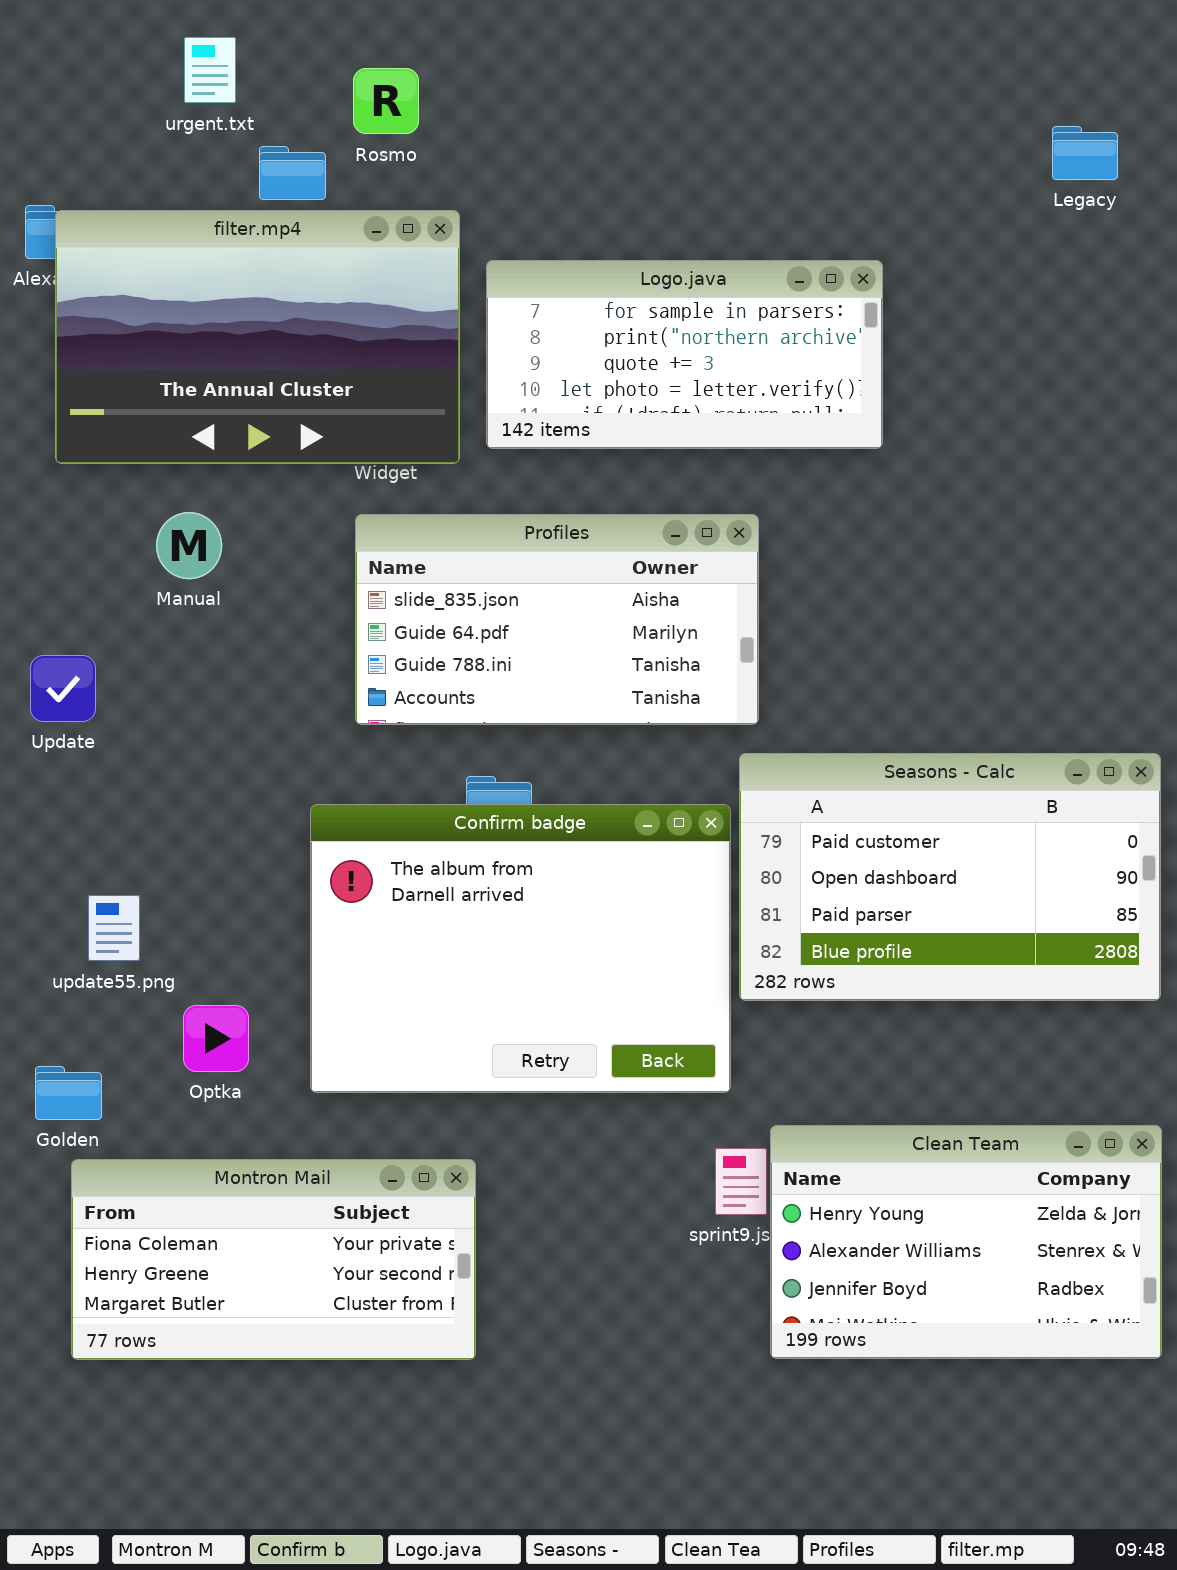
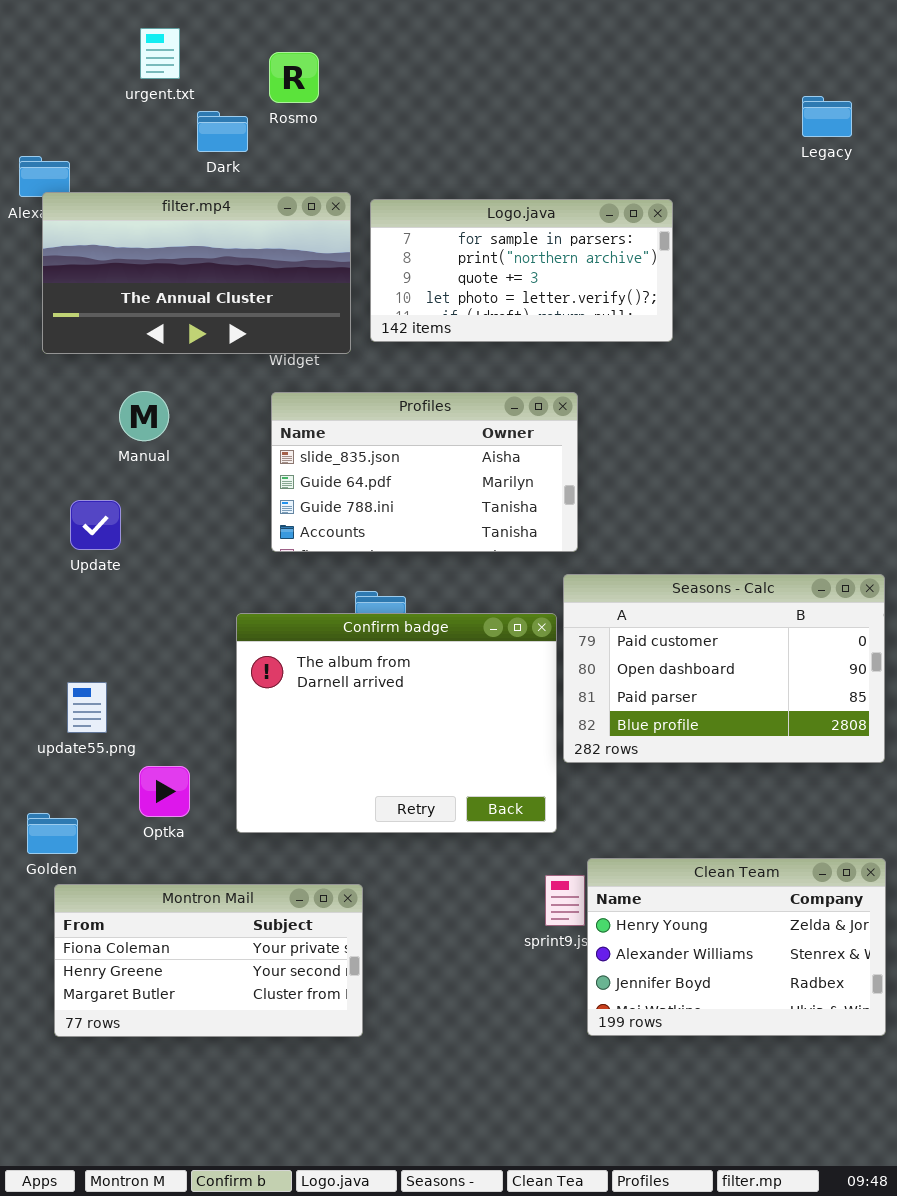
filter.mp4: [55,210,460,464] -> [42,192,351,354], resized
Update: [30,655,96,722] -> [70,500,121,550], moved

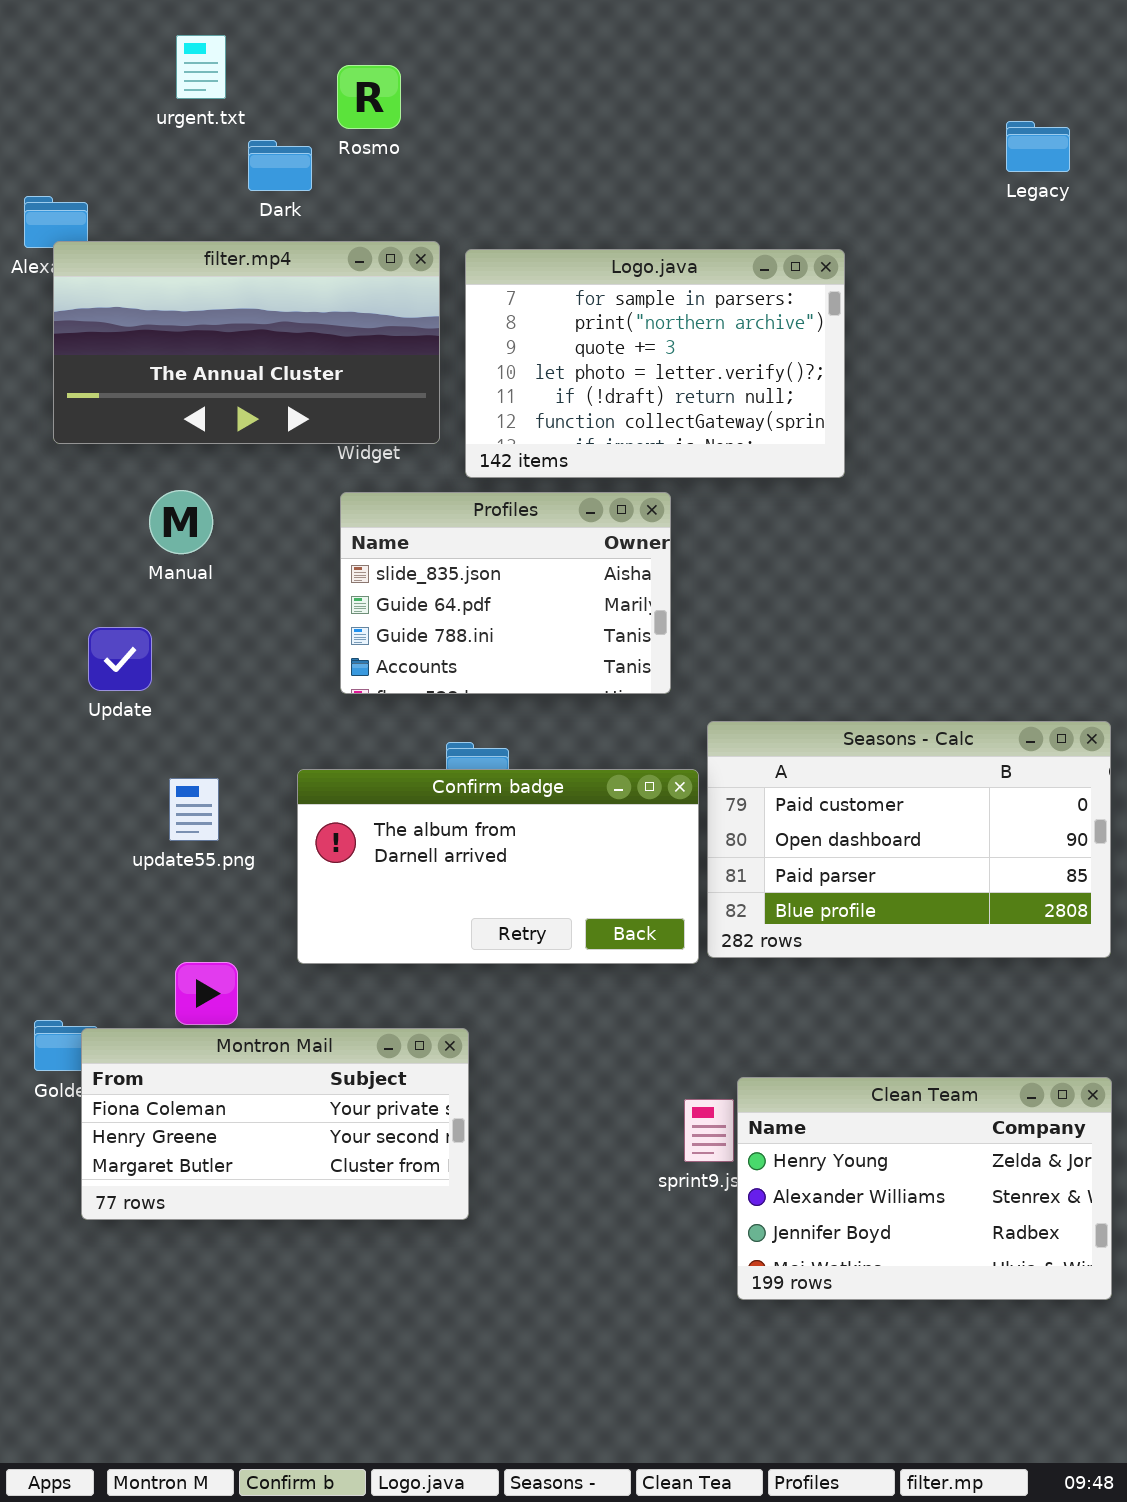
Logo.java: [370,199,673,342] -> [465,249,845,478], resized
Profiles: [271,392,578,552] -> [340,492,671,694], resized
Confirm badge: [236,613,557,833] -> [297,769,699,964], resized
update55.png: [67,682,107,733] -> [169,778,219,841], moved
Montron Mail: [54,884,363,1037] -> [81,1028,469,1220], moved

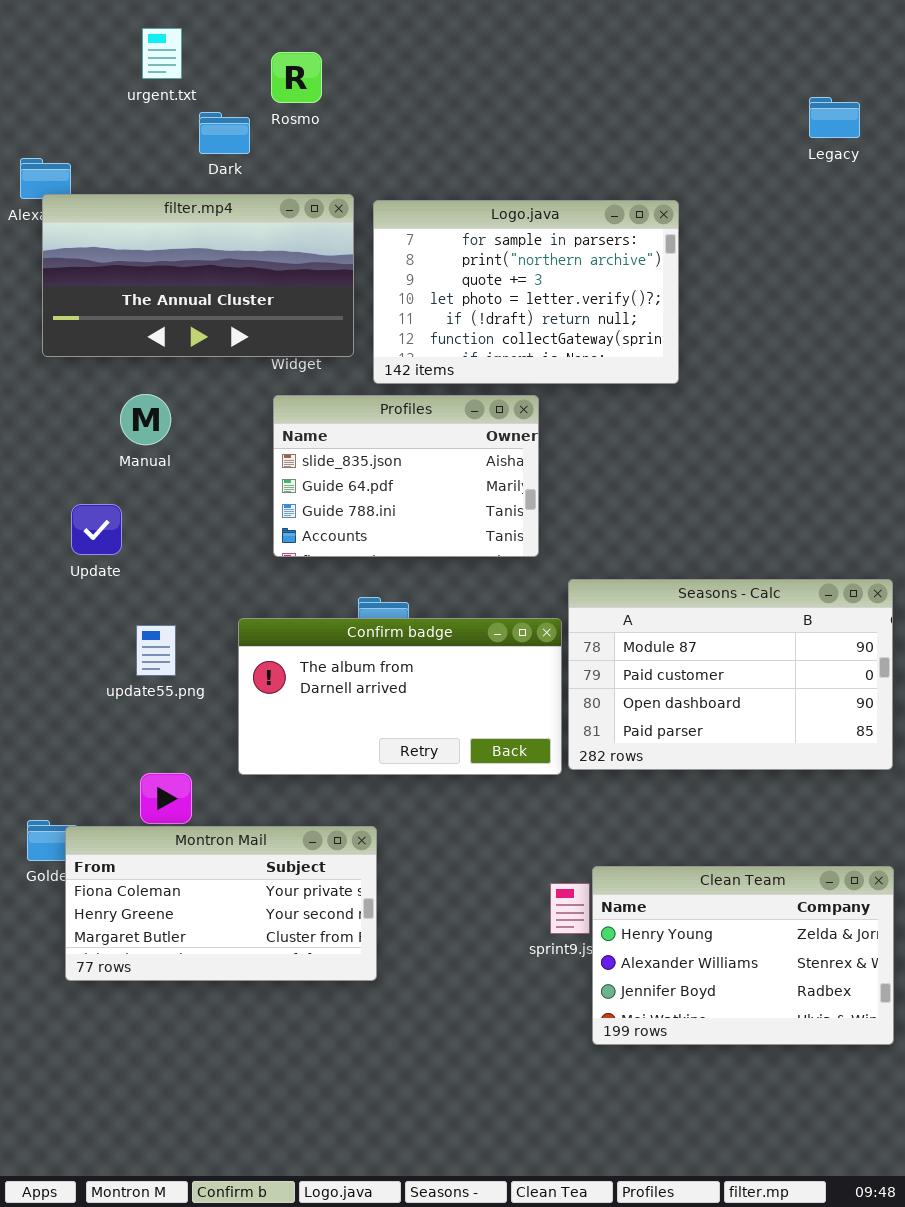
Seasons - Calc: [707,721,1111,958] -> [568,579,893,770], scrolled up 1 row

